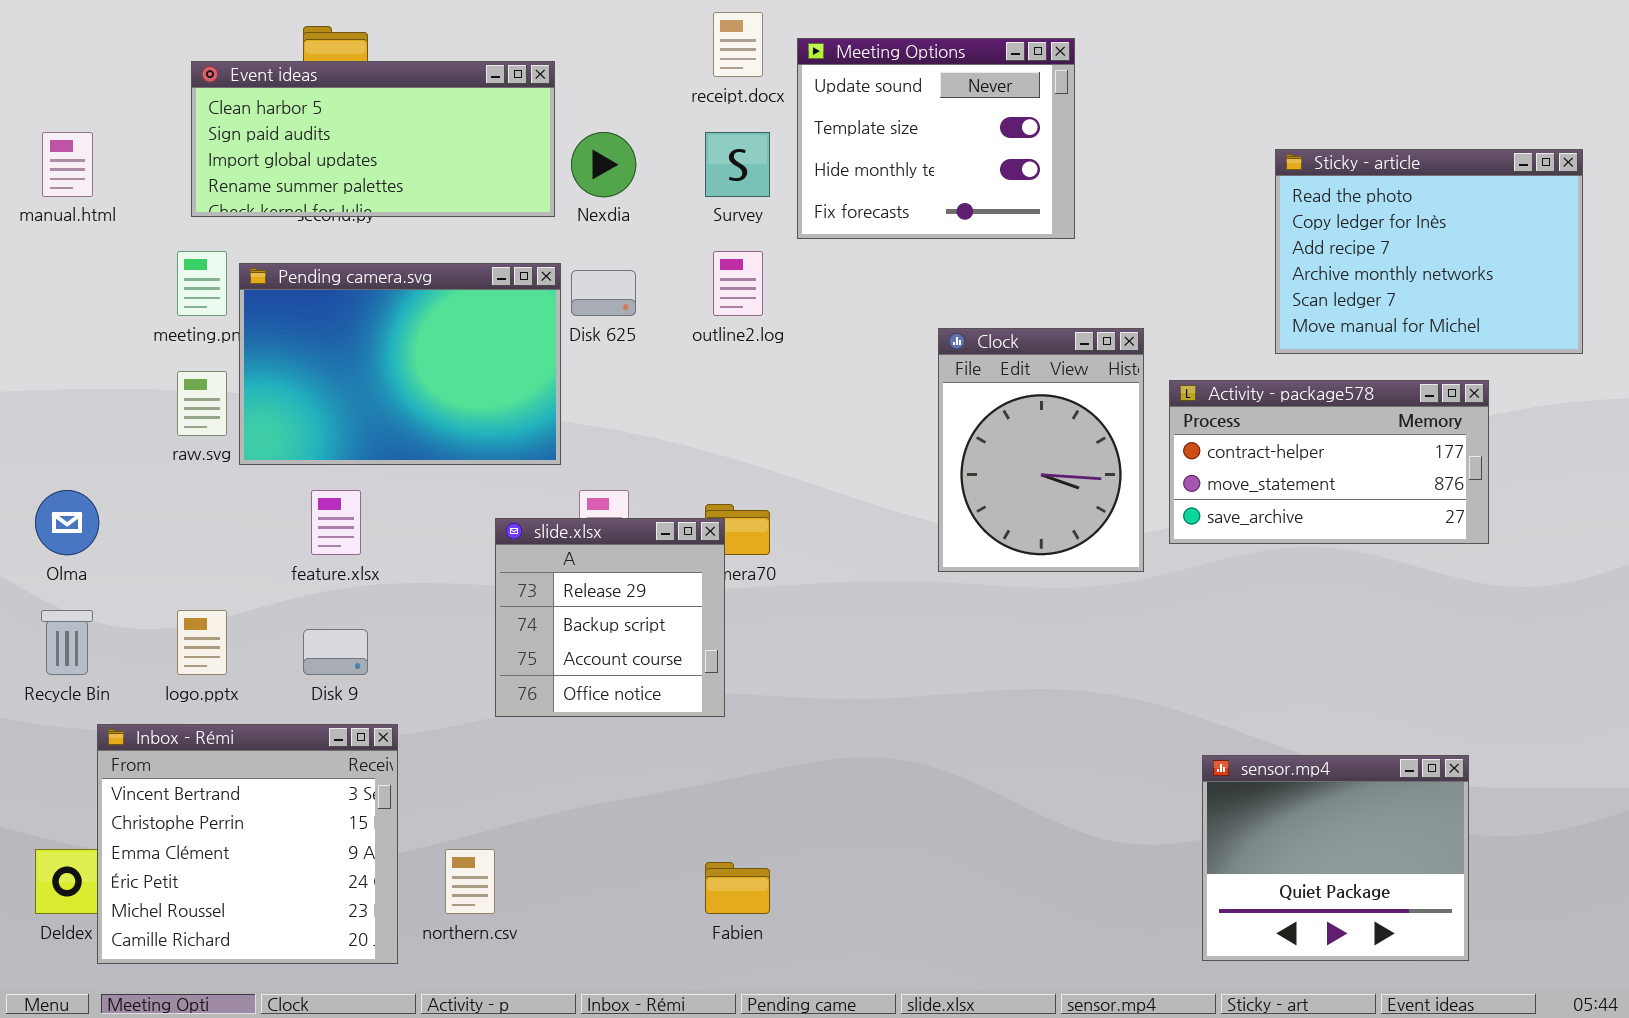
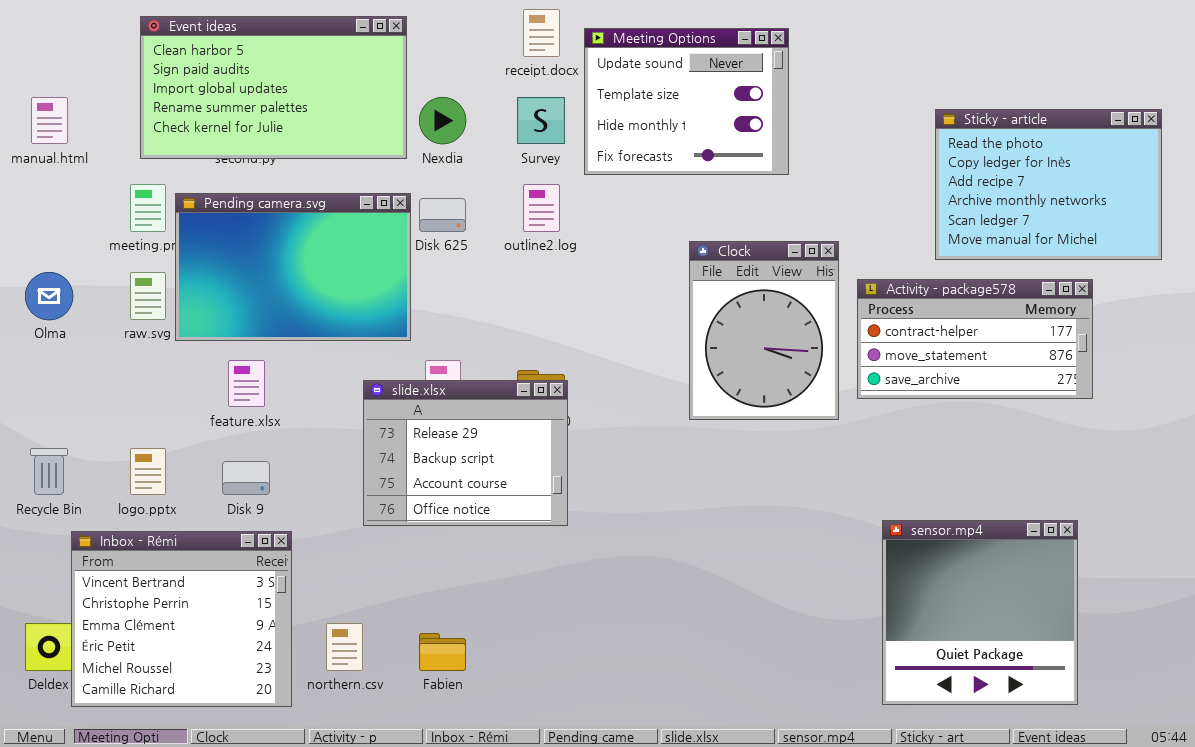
Event ideas: [191,61,555,217] -> [140,16,407,159], resized
Olma: [35,490,99,555] -> [25,272,73,320], moved
slide.xlsx: [495,518,725,717] -> [363,380,568,526], resized
sensor.mp4: [1202,755,1469,961] -> [882,520,1078,705], resized
Fabien: [705,862,770,914] -> [419,633,466,671], moved

